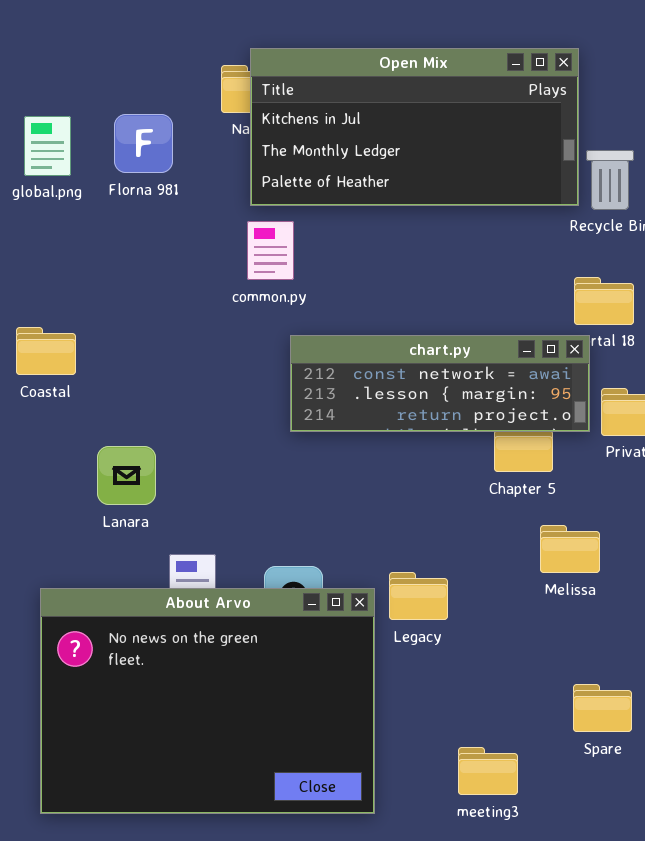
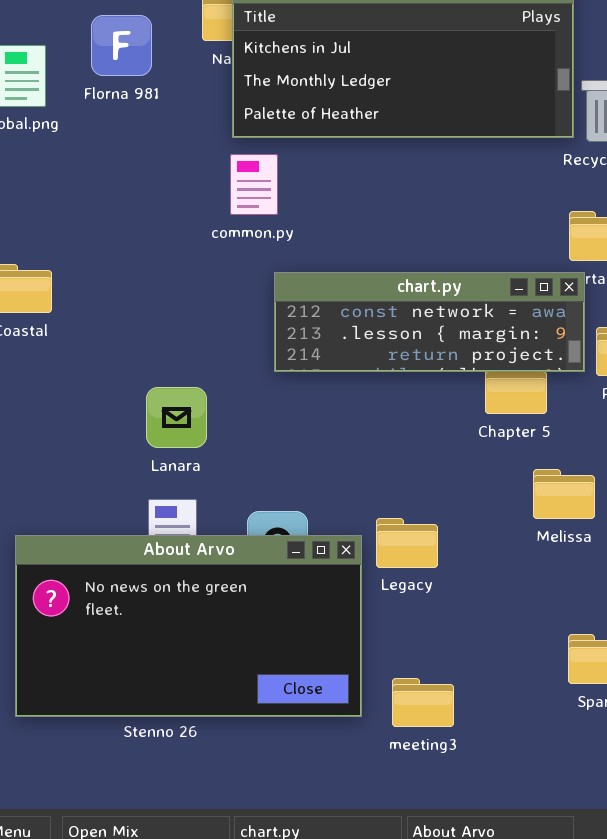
Florna 981: [114,114,173,173] -> [91,15,152,76], moved
Lanara: [97,446,156,505] -> [146,387,207,448], moved
About Arvo: [40,588,375,814] -> [15,535,362,717], resized
meeting3: [458,747,518,795] -> [392,678,454,727], moved

